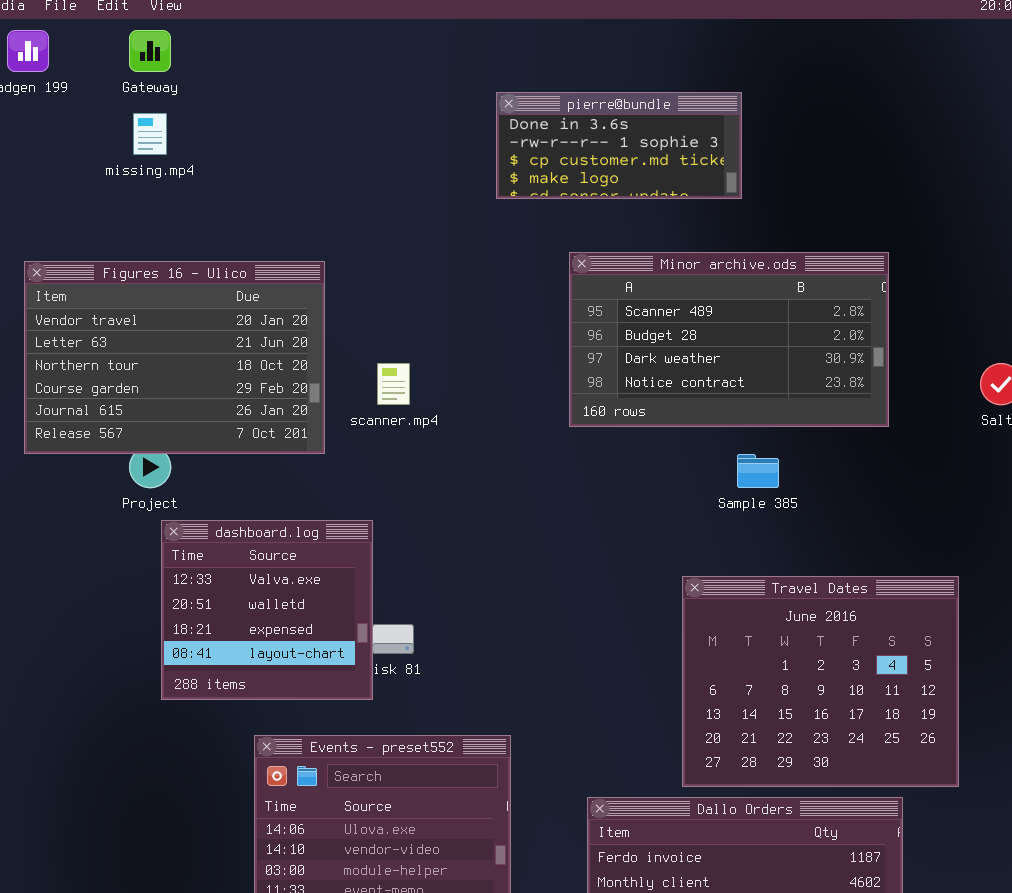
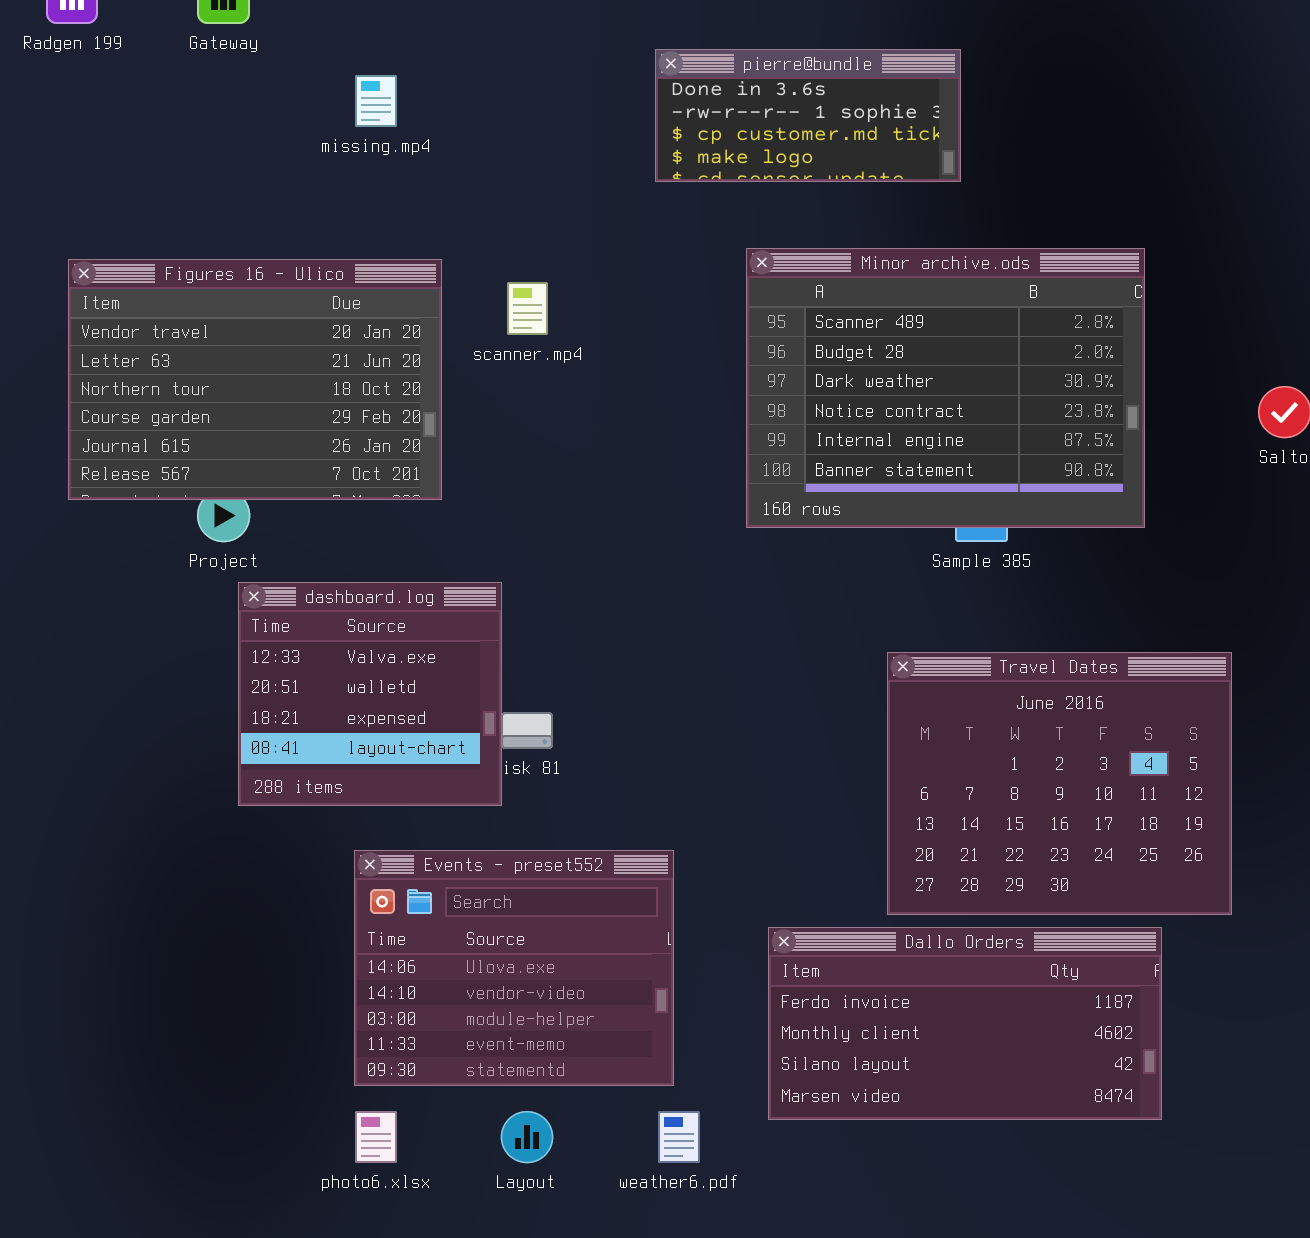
missing.mp4: [133,113,167,155] -> [355,75,397,127], moved
Minor archive.ods: [569,252,889,427] -> [746,248,1145,528], resized
scanner.mp4: [377,363,410,405] -> [507,282,548,335], moved

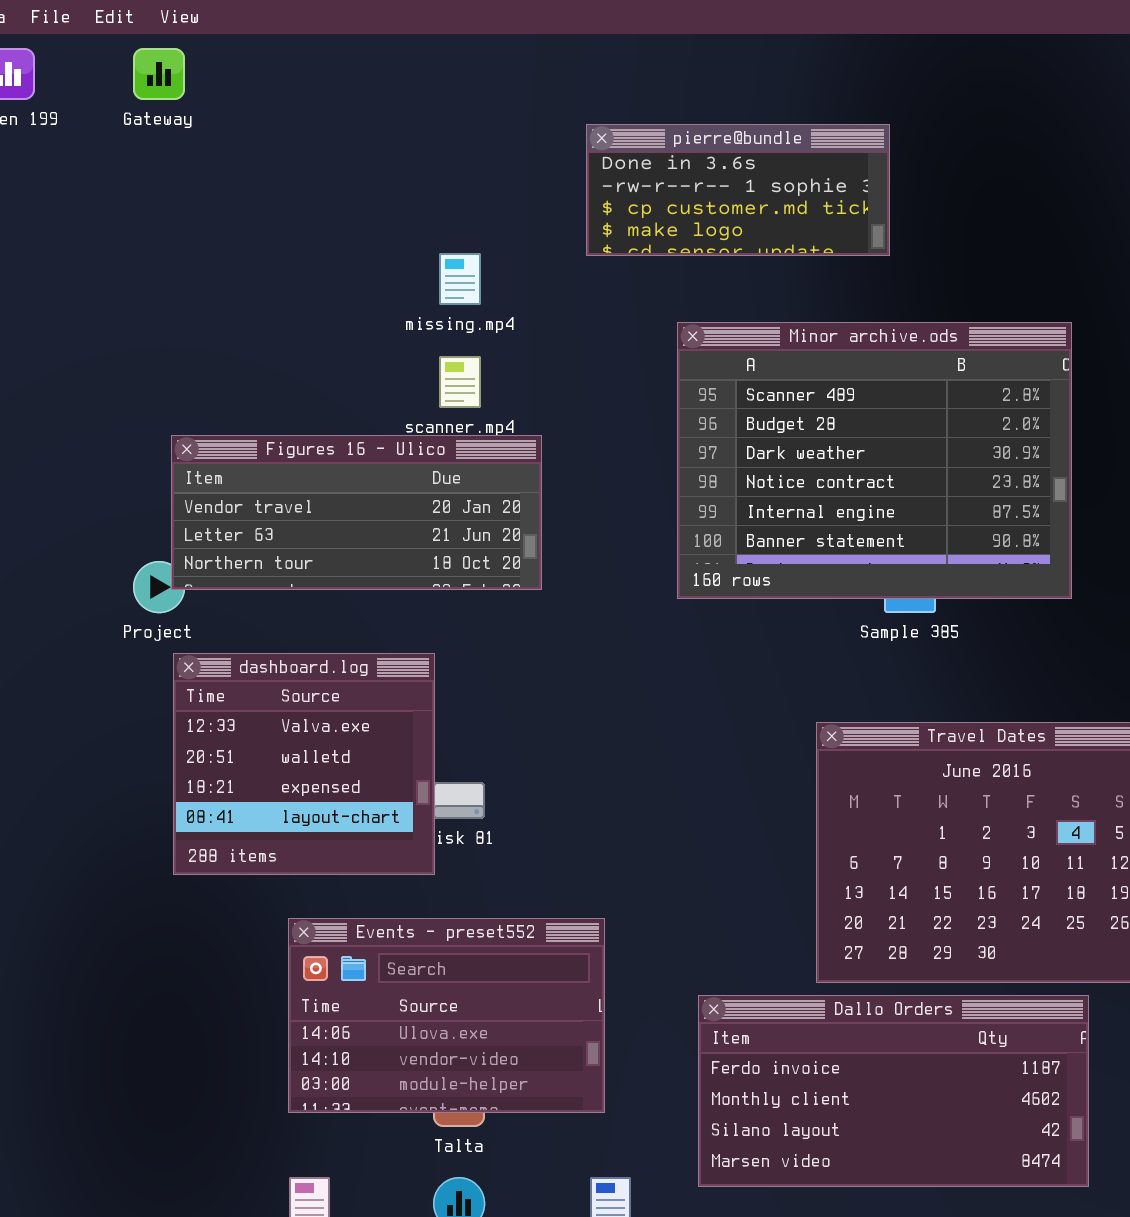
missing.mp4: [355,75,397,127] -> [439,253,481,305], moved
Figures 16 - Ulico: [68,259,442,500] -> [171,435,542,590], moved, resized
Events - preset552: [354,850,674,1086] -> [288,918,605,1113], resized

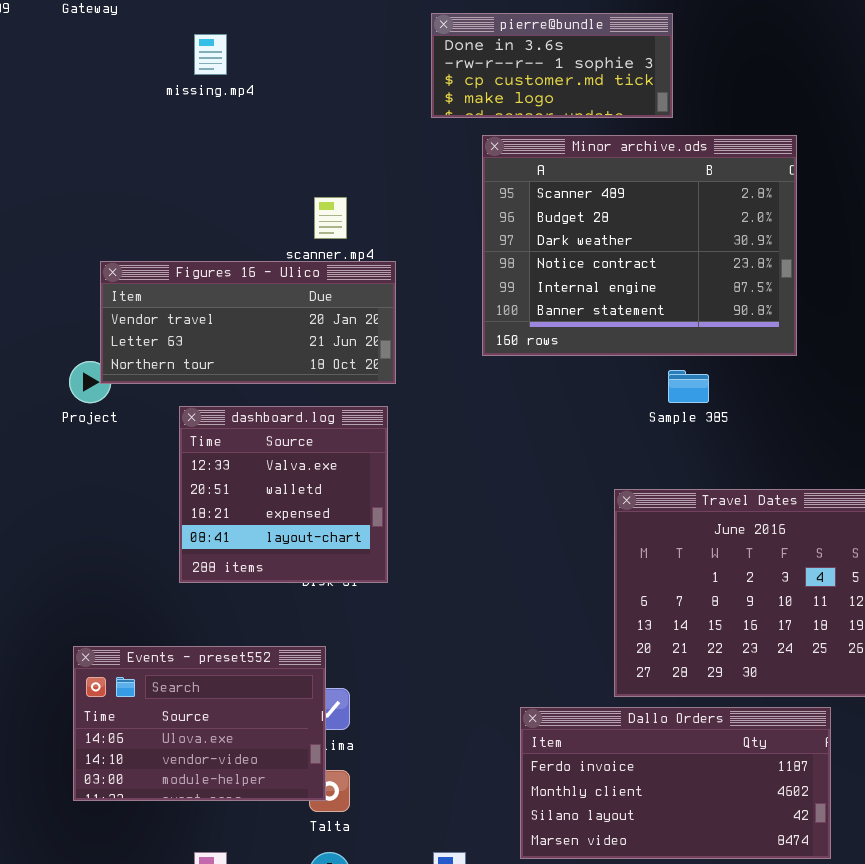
missing.mp4: [439,253,481,305] -> [194,34,227,75], moved
Minor archive.ods: [677,322,1072,599] -> [482,135,797,356], moved
dashboard.log: [173,653,435,875] -> [179,406,388,583], moved
Events - preset552: [288,918,605,1113] -> [73,646,326,801], moved

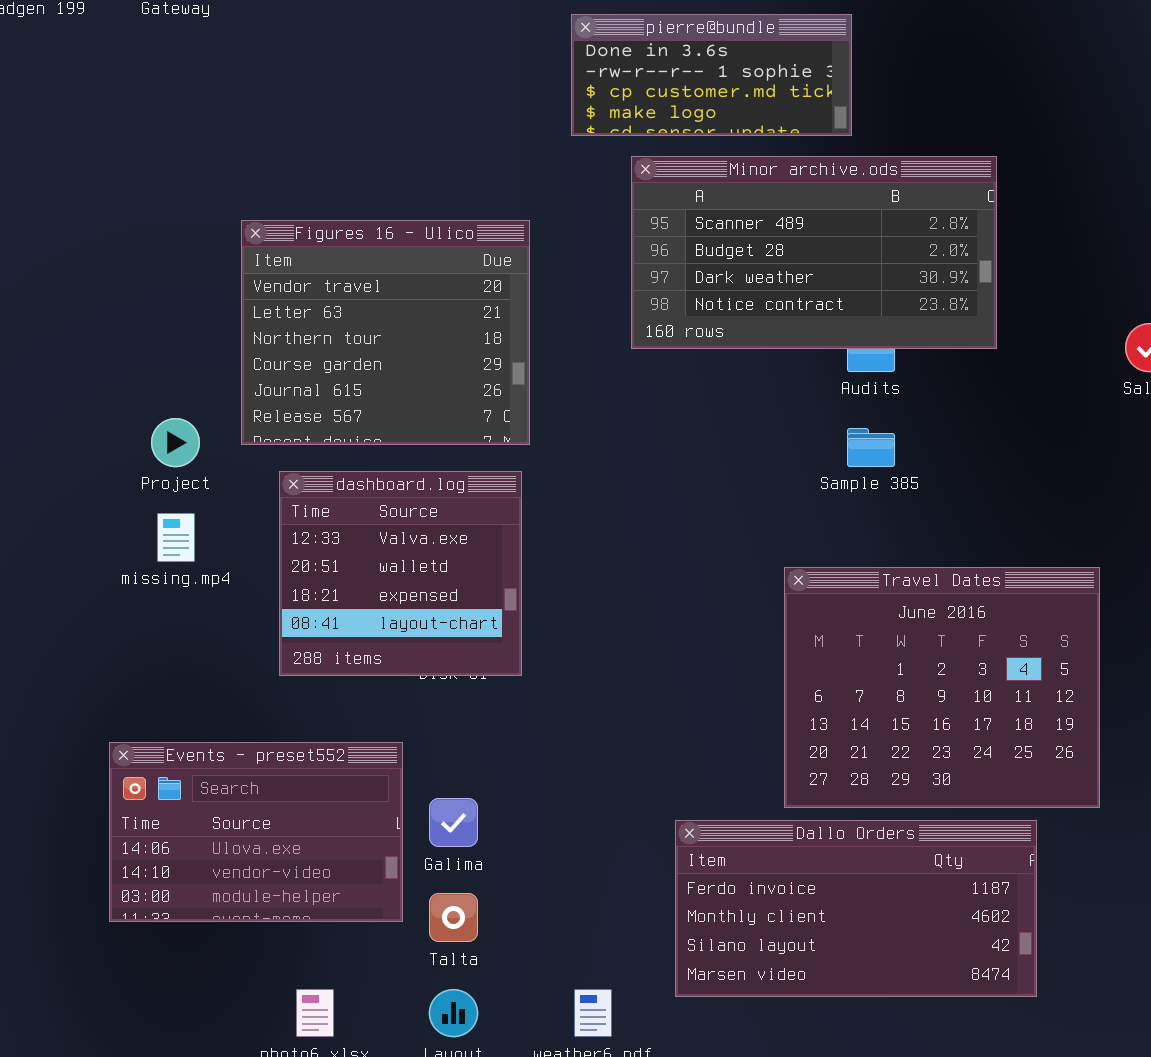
missing.mp4: [194,34,227,75] -> [157,513,195,562], moved
Minor archive.ods: [482,135,797,356] -> [631,156,997,349], resized
Figures 16 - Ulico: [100,261,396,384] -> [241,220,530,445], resized
Events - preset552: [73,646,326,801] -> [109,742,403,922], moved

